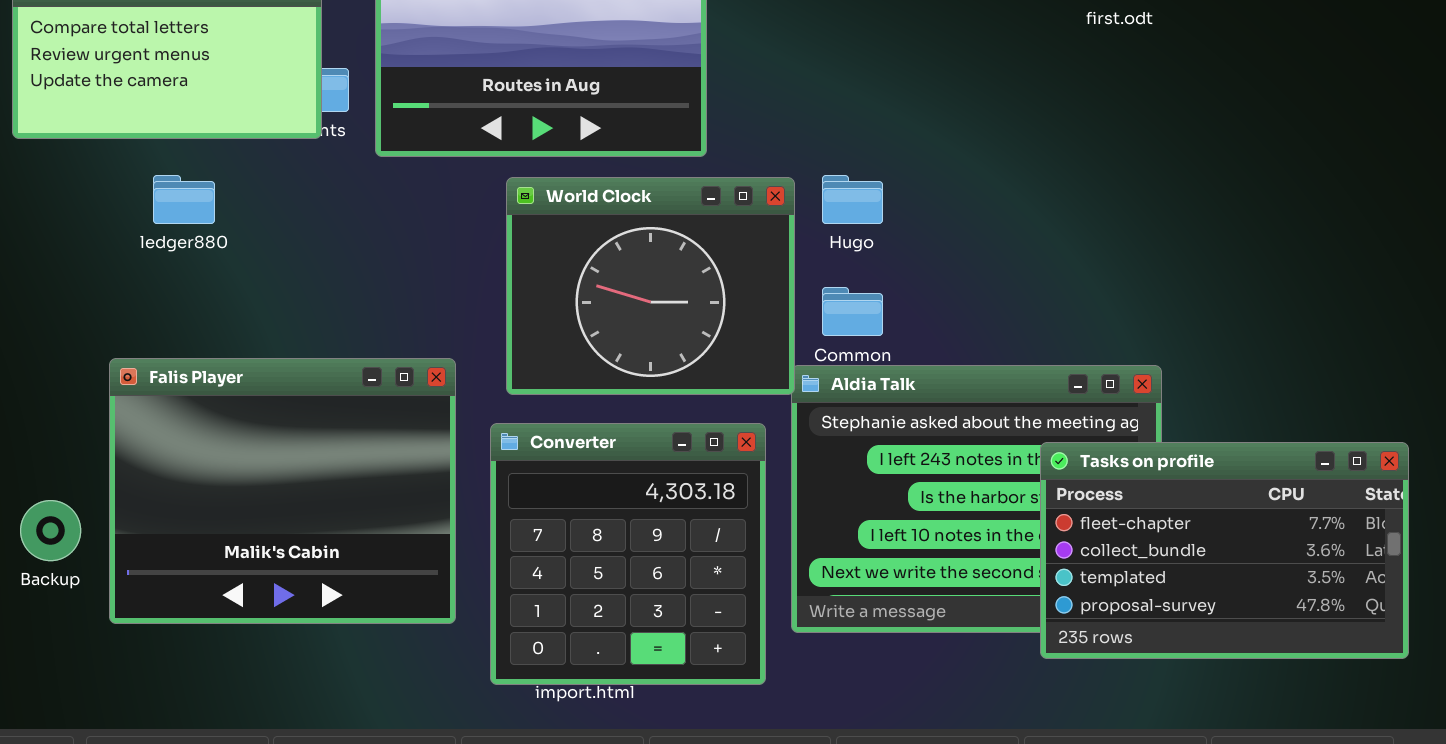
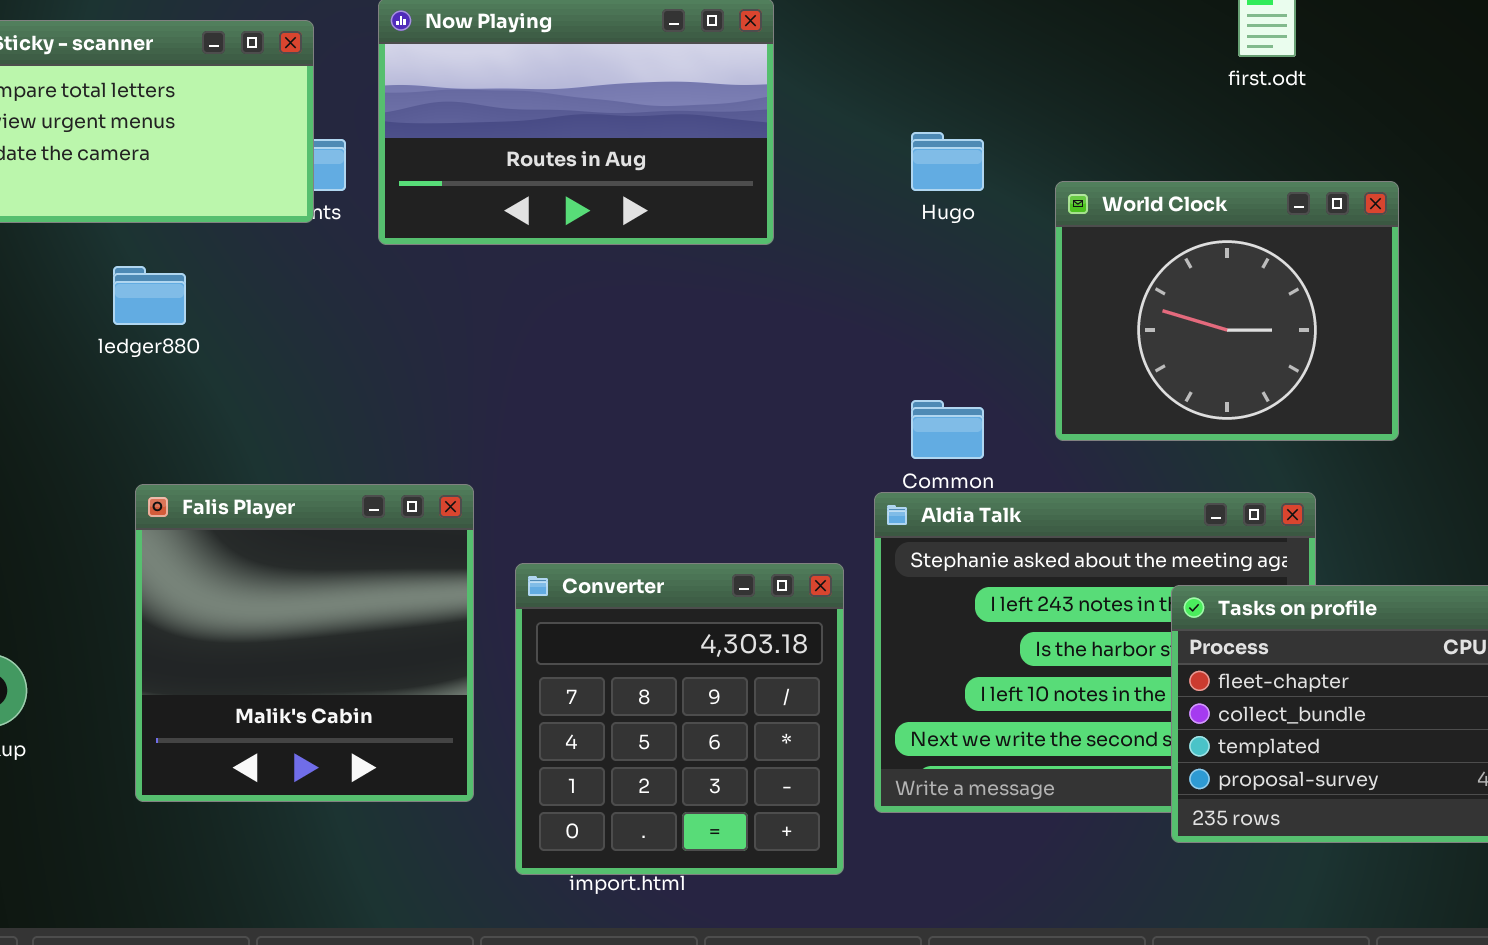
Hugo: [822,175,883,224] -> [911,132,984,191], moved
World Clock: [506,177,795,395] -> [1055,181,1399,441], moved
Falis Player: [109,358,456,624] -> [135,484,474,802], resized

